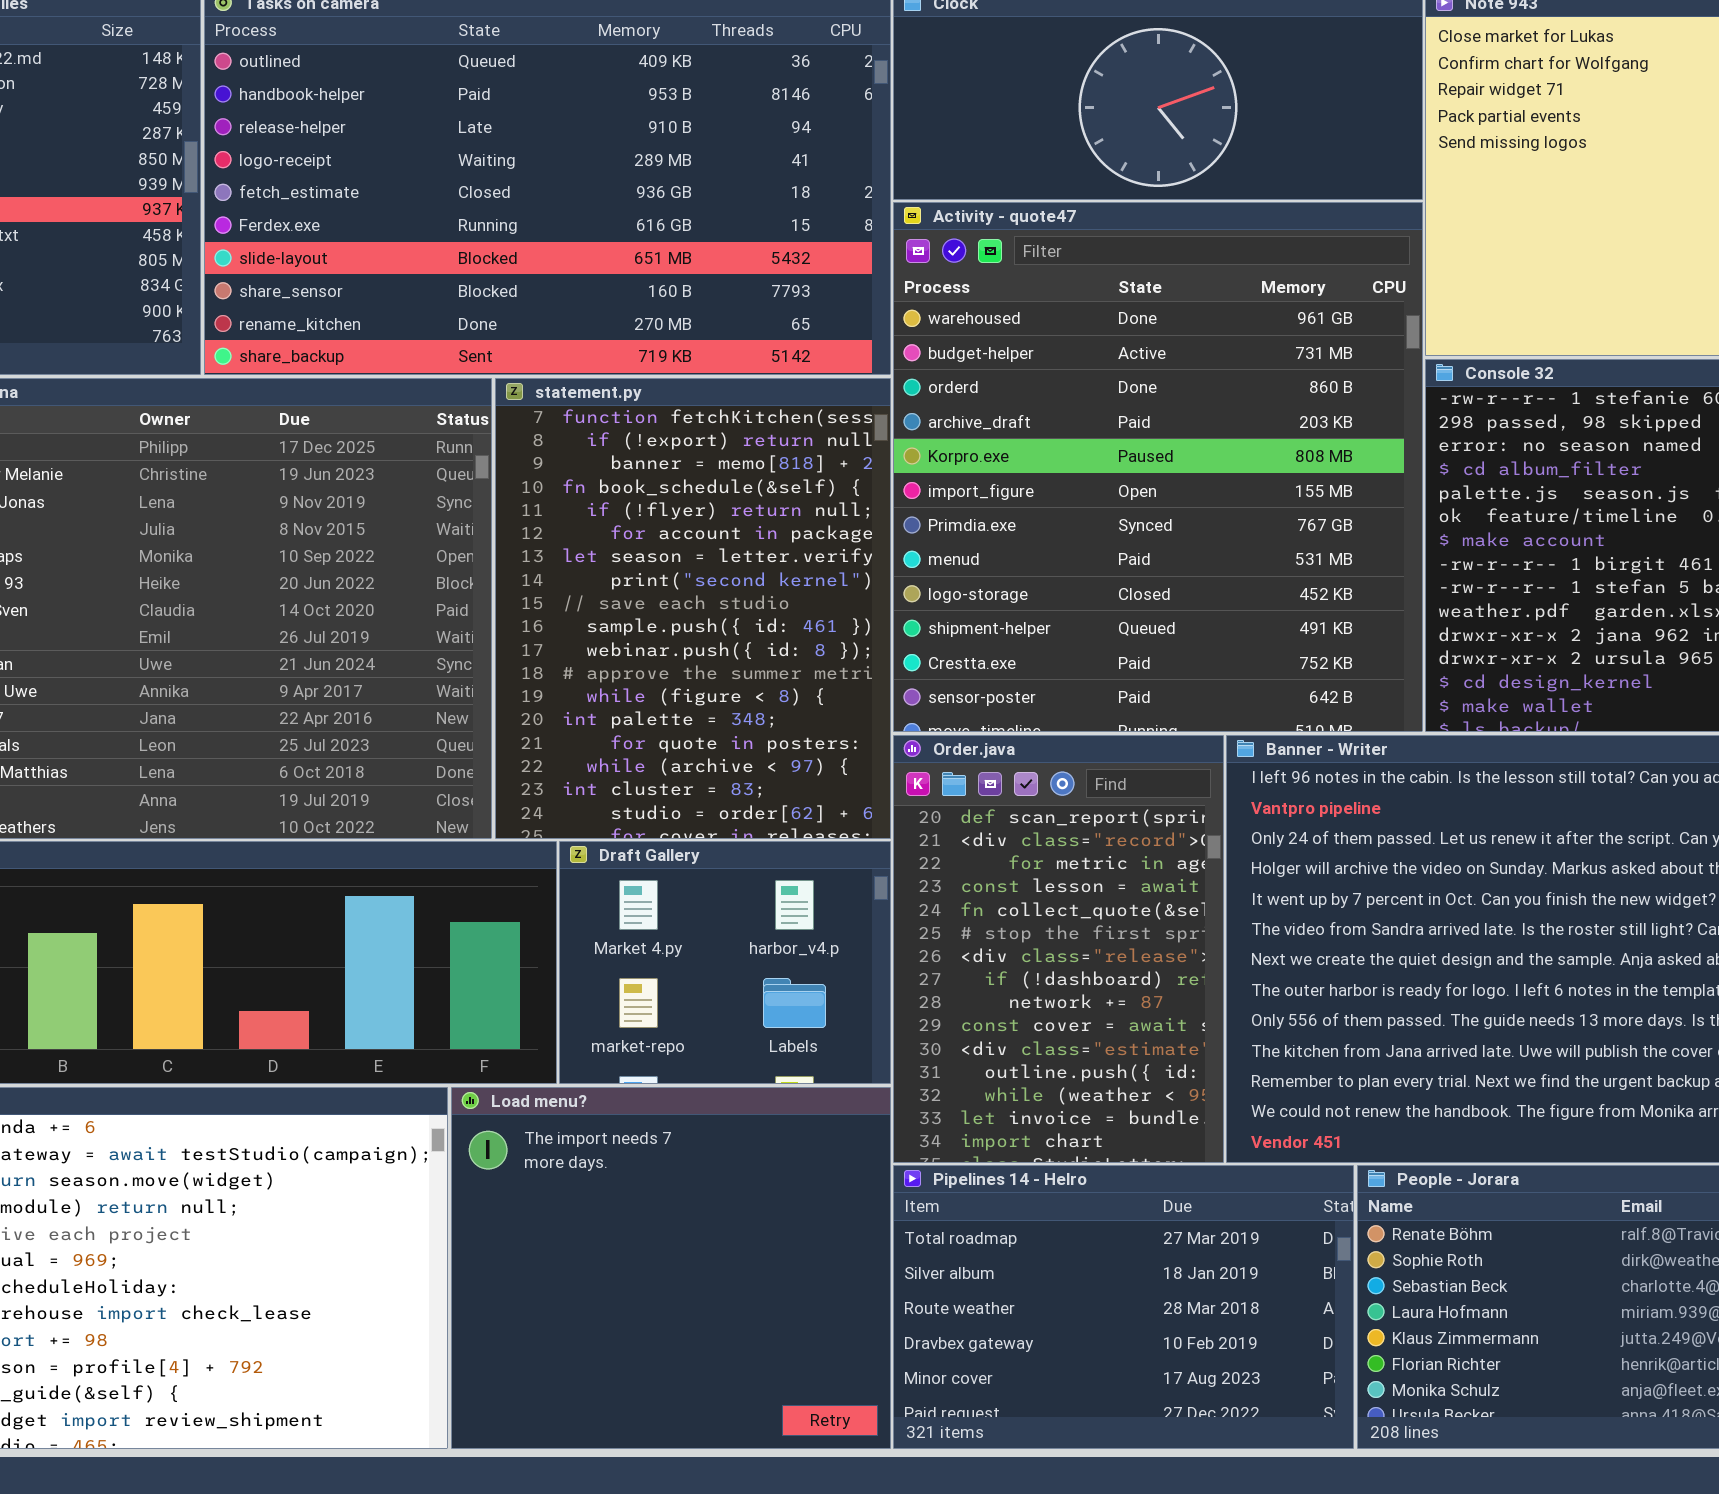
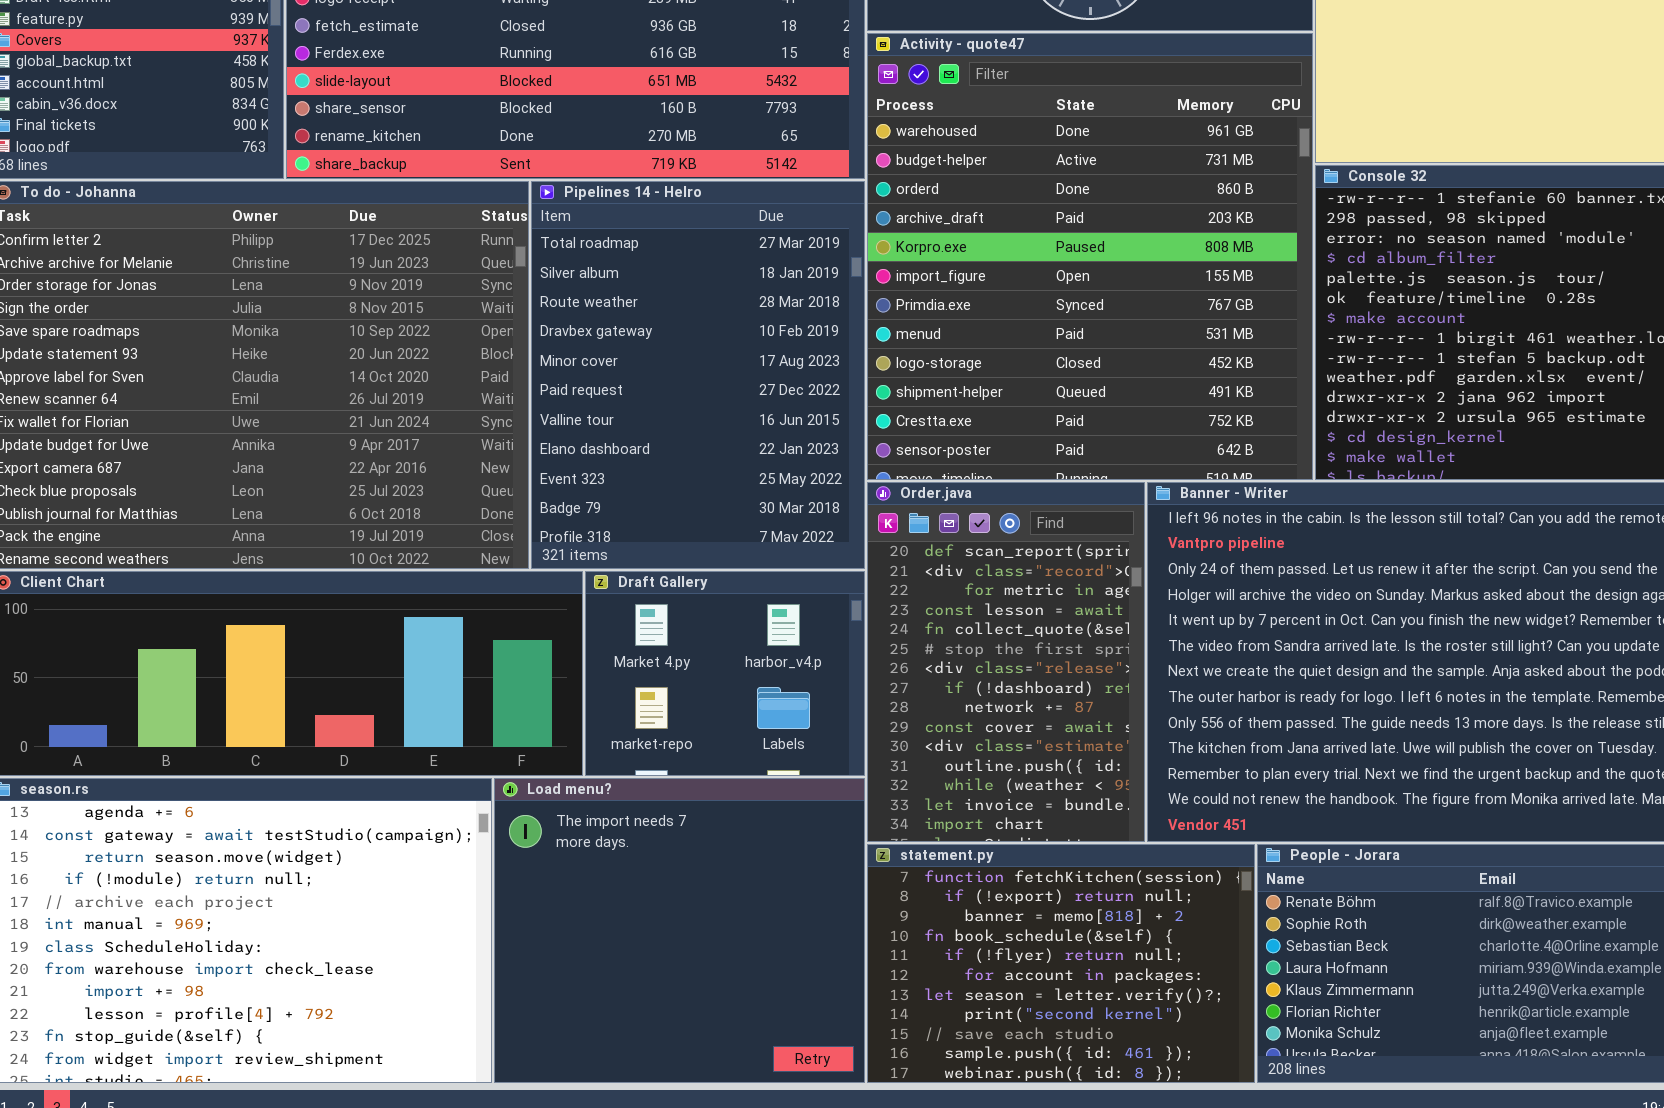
statement.py: [495,378,891,839] -> [867,844,1255,1083], moved, resized
Pipelines 14 - Helro: [893,1165,1354,1449] -> [531,181,865,569], moved, resized

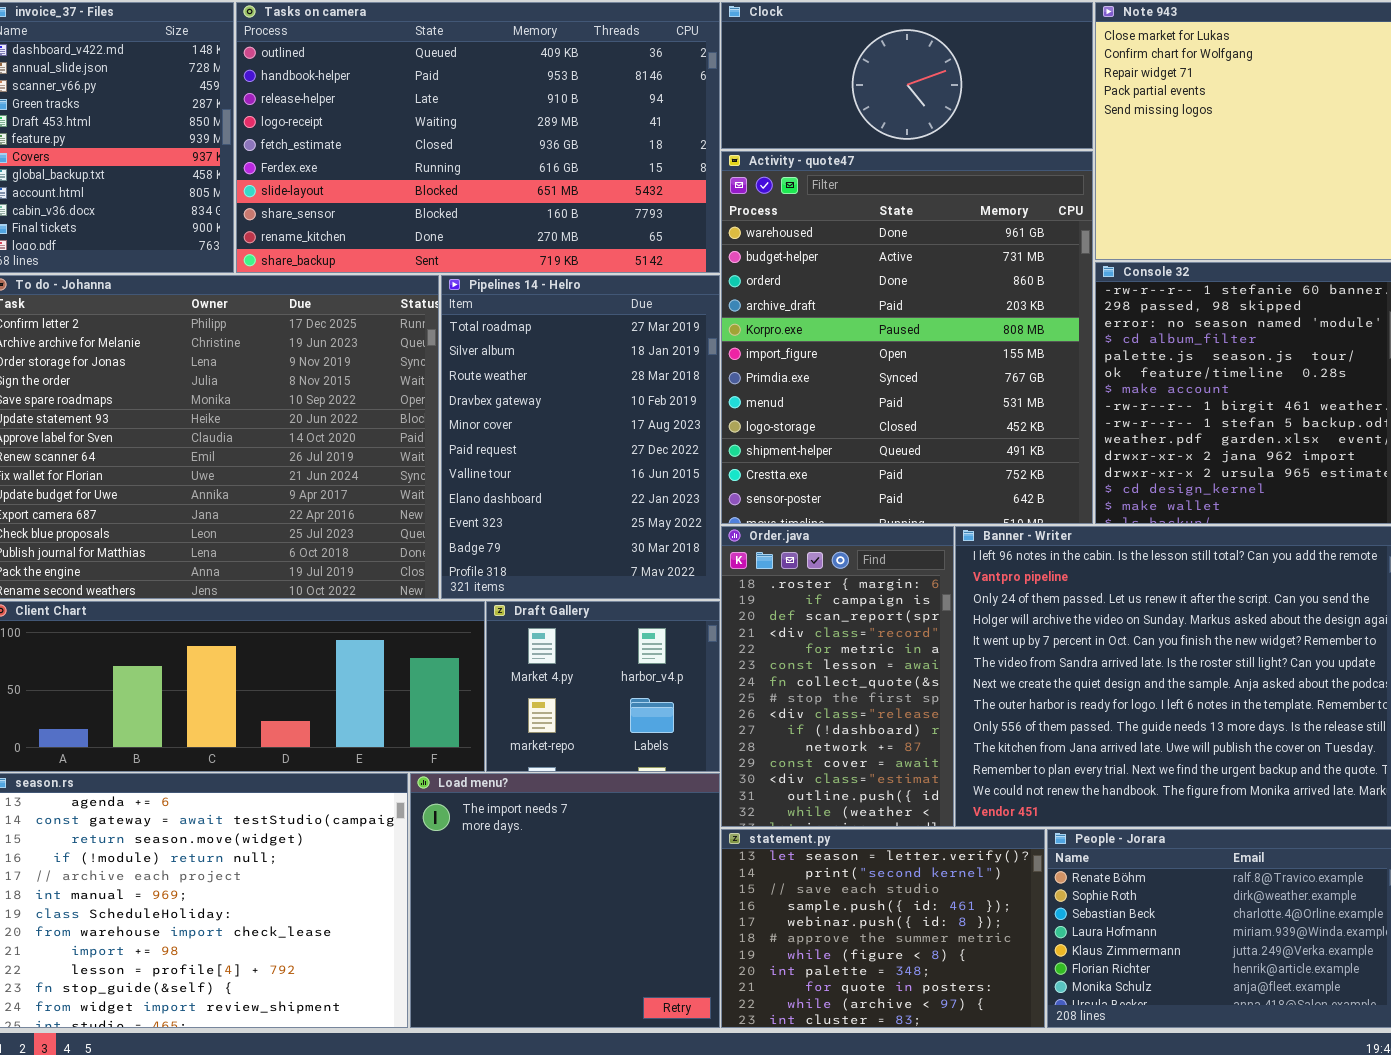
Order.java: [867,482,1145,842] -> [721,526,954,827], scrolled up 2 rows
statement.py: [867,844,1255,1083] -> [721,829,1045,1028], scrolled down 6 rows

